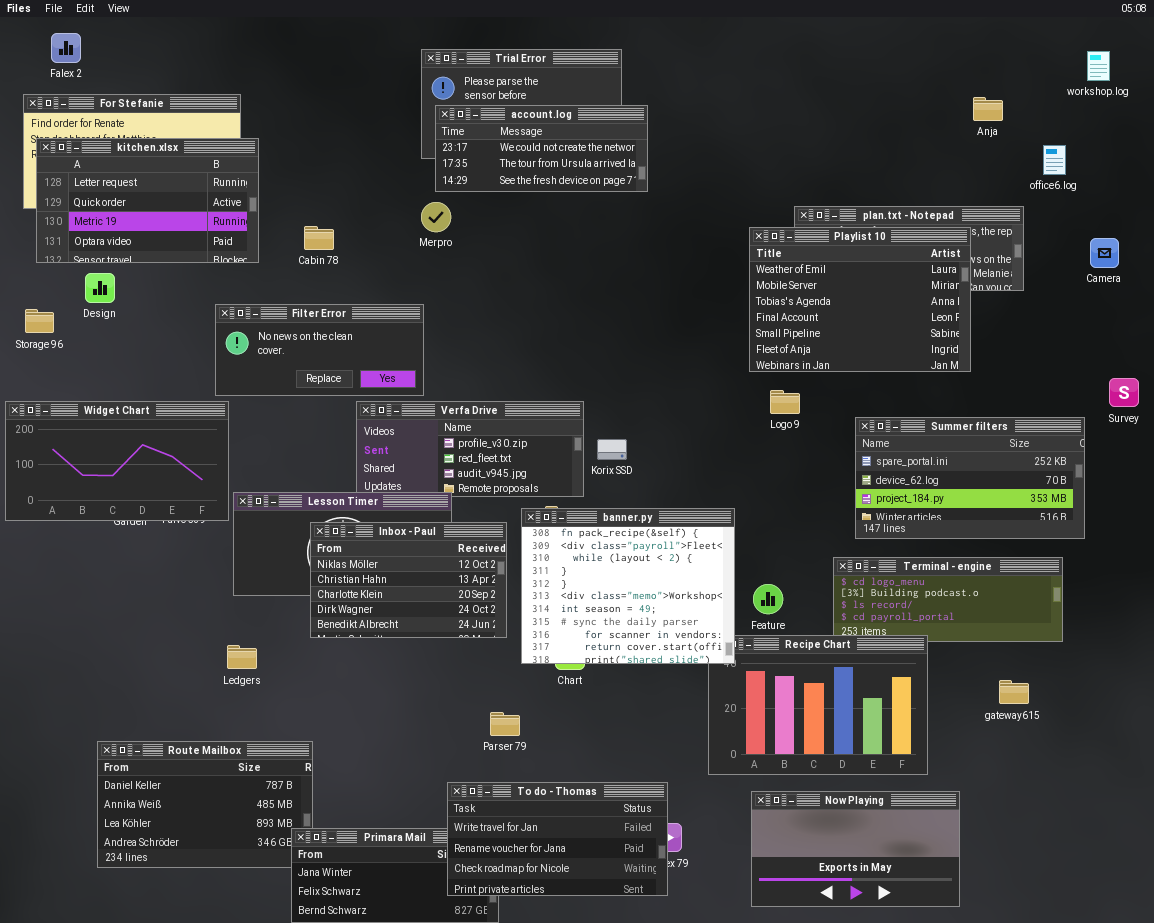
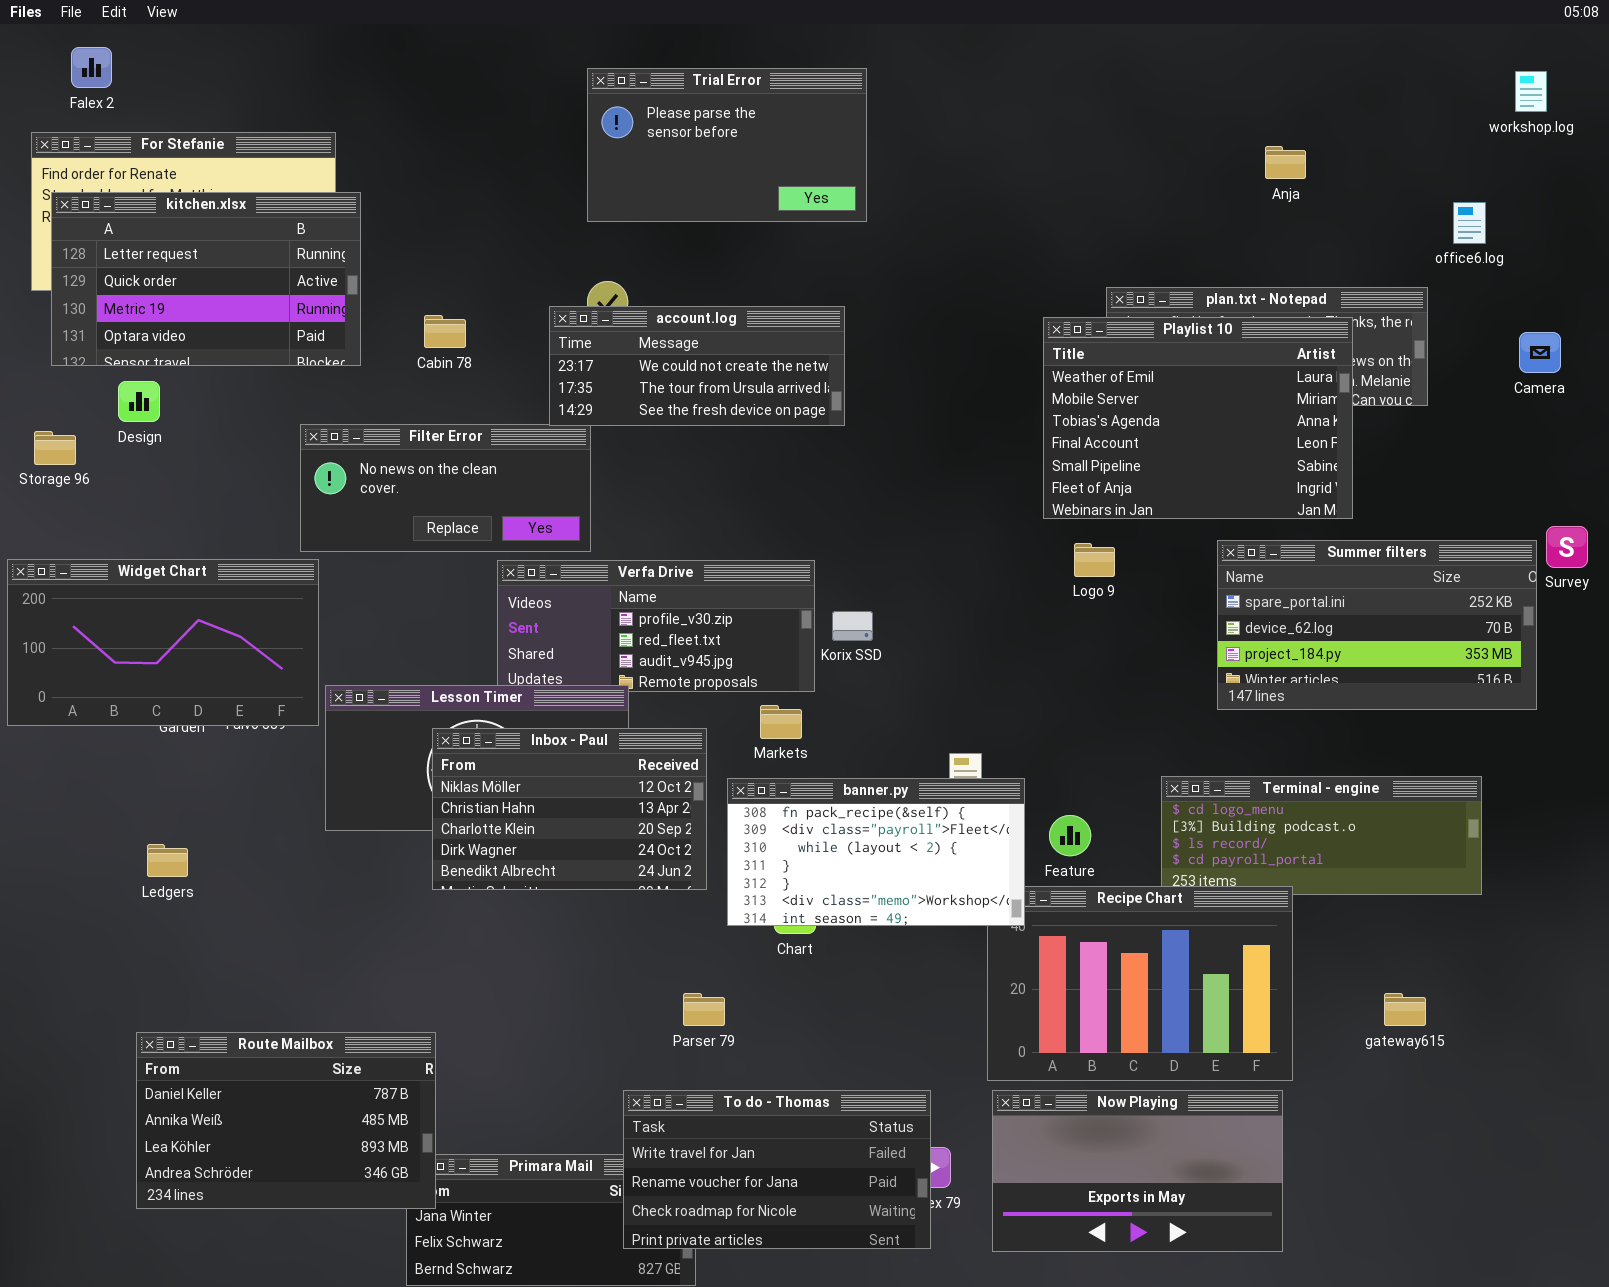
Anja: [973,97,1003,121] -> [1265,146,1306,179], moved
account.log: [435,105,648,192] -> [549,306,845,426], moved
Summer filters: [855,417,1085,539] -> [1217,540,1537,710], moved
banner.py: [521,508,735,664] -> [727,778,1025,926], resized
Ledgers: [227,645,257,669] -> [147,844,188,877], moved
gateway615: [999,680,1029,704] -> [1384,993,1426,1026], moved
Route Mailbox: [97,741,313,868] -> [136,1032,436,1209], raised
Now Playing: [751,791,960,907] -> [992,1090,1283,1252], moved

